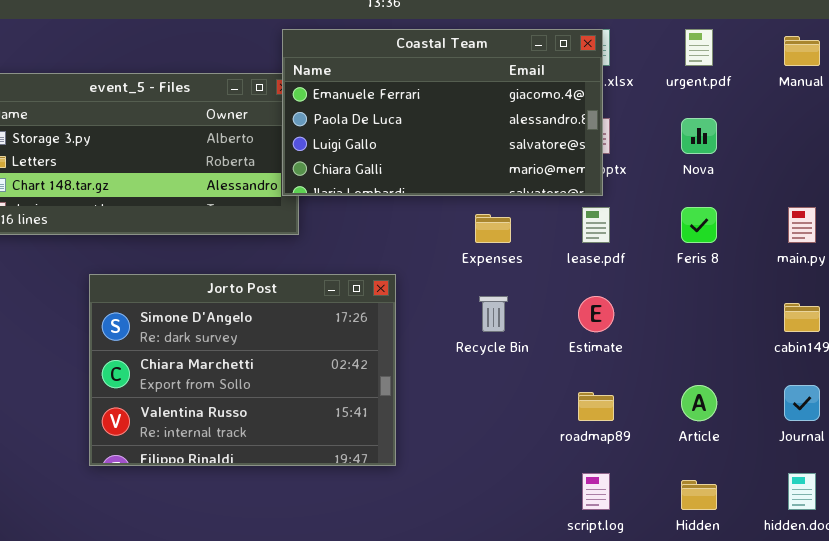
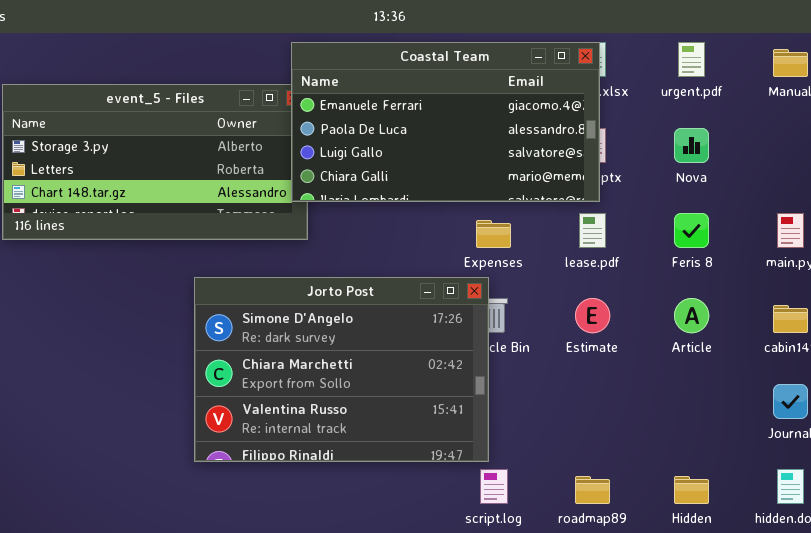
Jorto Post: [89,274,396,466] -> [194,277,489,462], moved
Article: [681,385,717,421] -> [674,298,709,333], moved
roadmap89: [578,392,614,421] -> [575,476,610,504], moved
script.log: [582,473,610,510] -> [480,469,508,504], moved

